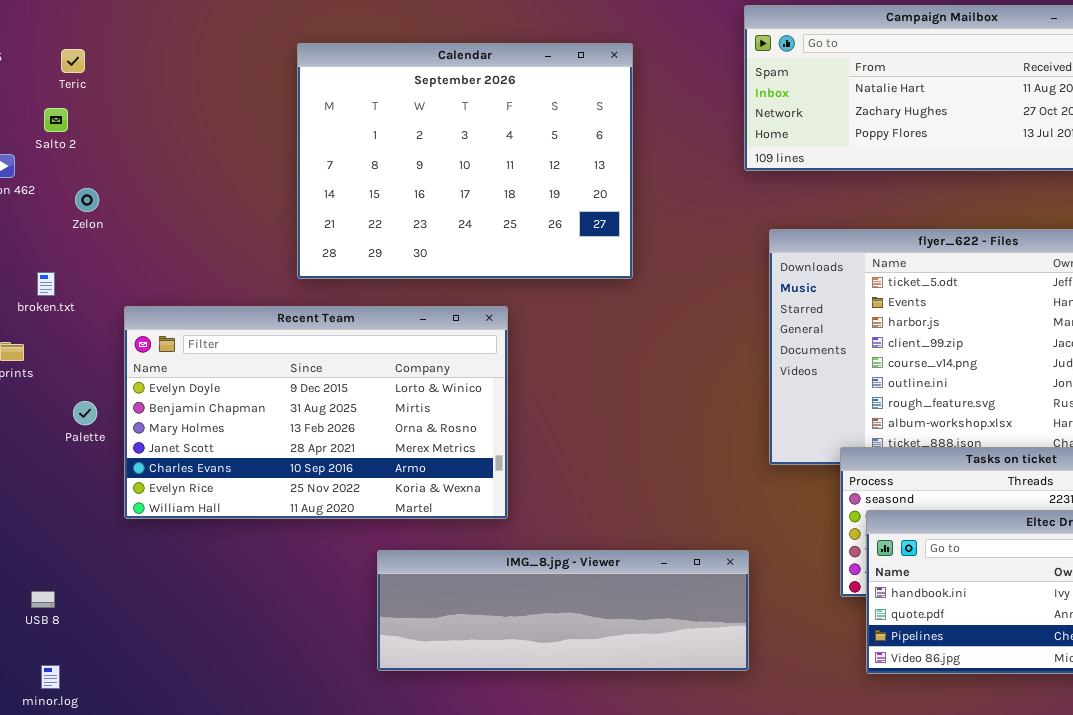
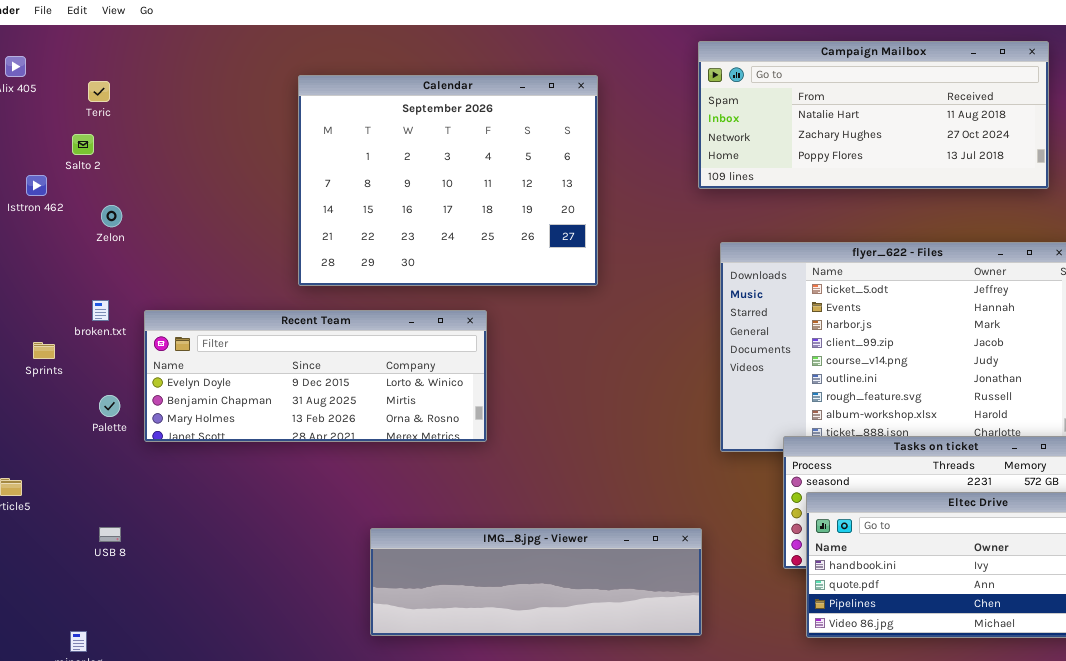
broken.txt: [37,272,55,296] -> [92,300,109,321], moved
Recent Team: [124,306,508,519] -> [144,310,487,442], resized
USB 8: [31,591,55,608] -> [99,527,121,542], moved

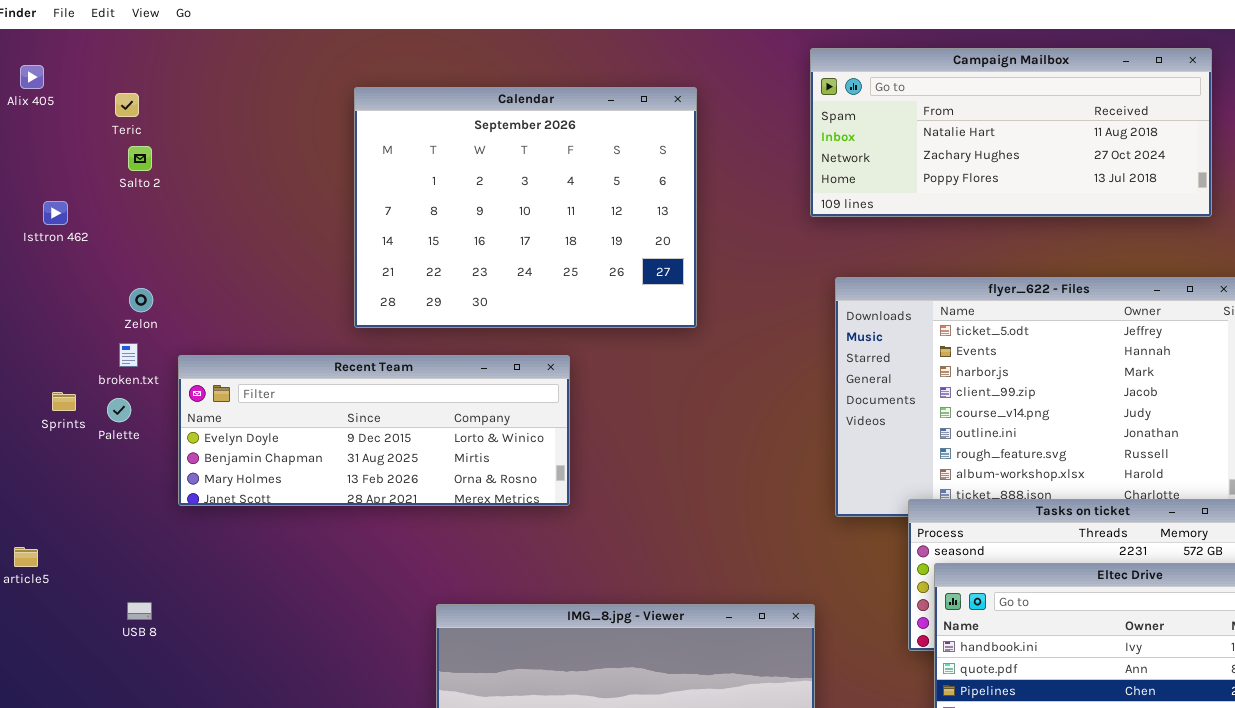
Salto 2: [72,134,94,155] -> [128,146,152,171], moved
Zelon: [101,205,122,227] -> [129,288,153,312], moved
Palette: [99,395,120,417] -> [107,398,131,422], moved

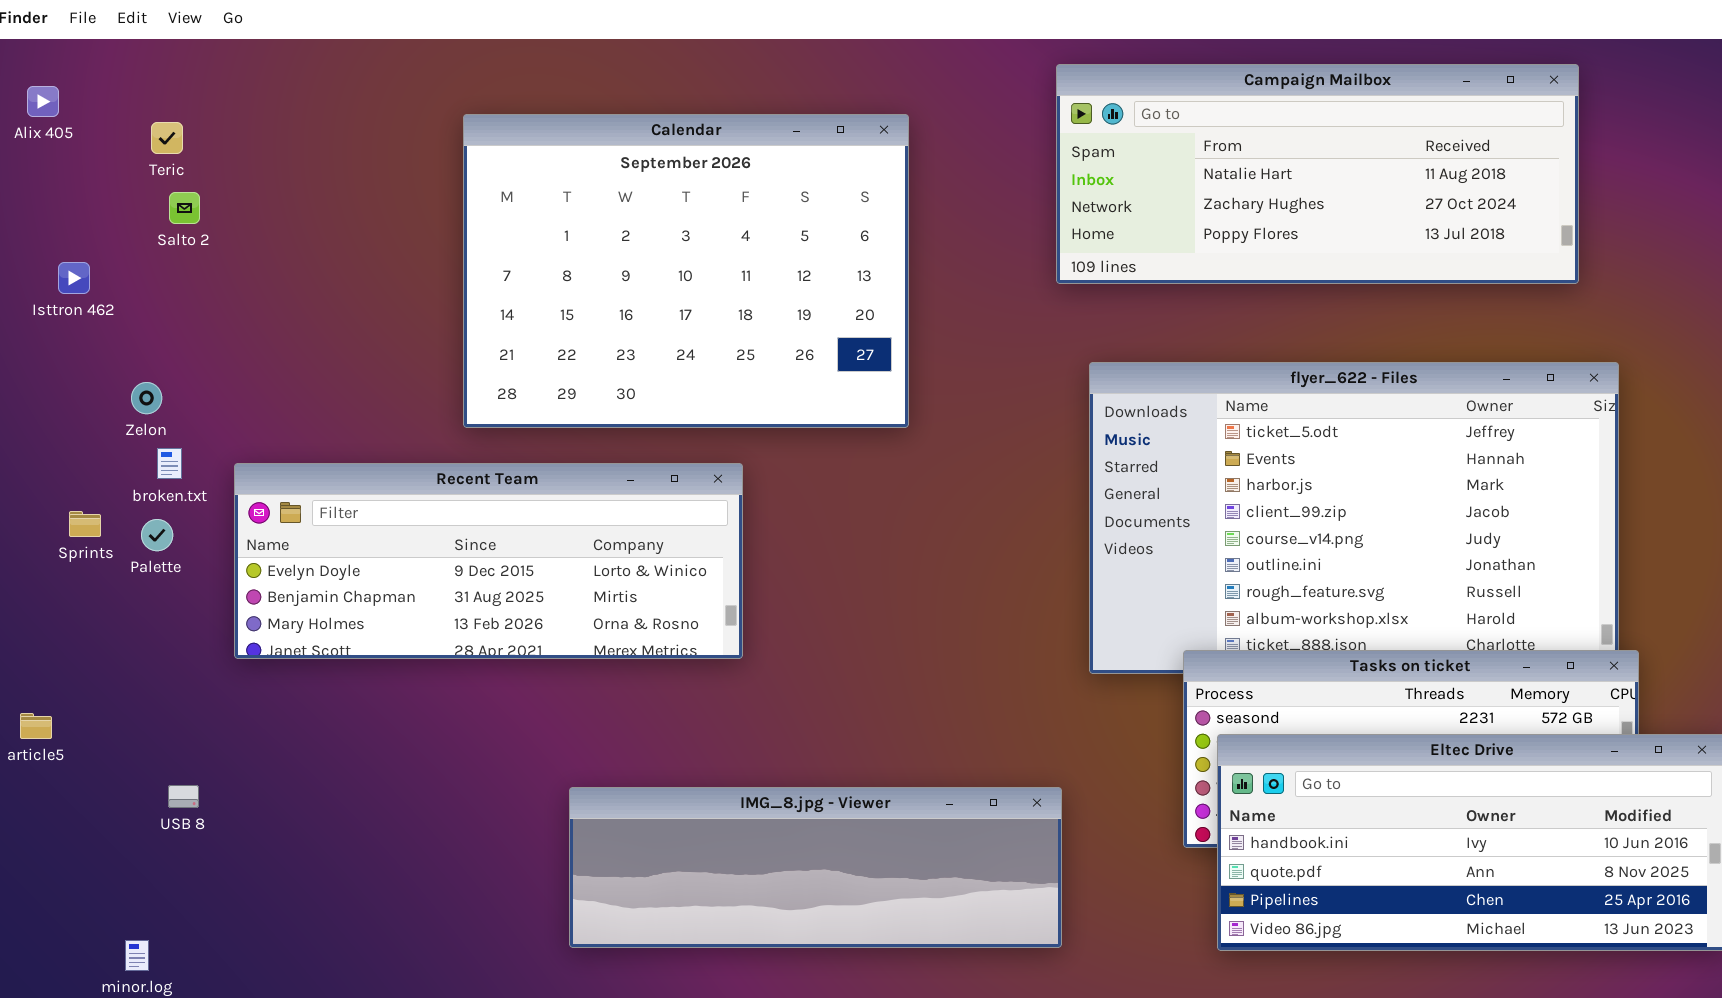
Zelon: [129,288,153,312] -> [131,382,162,414], moved

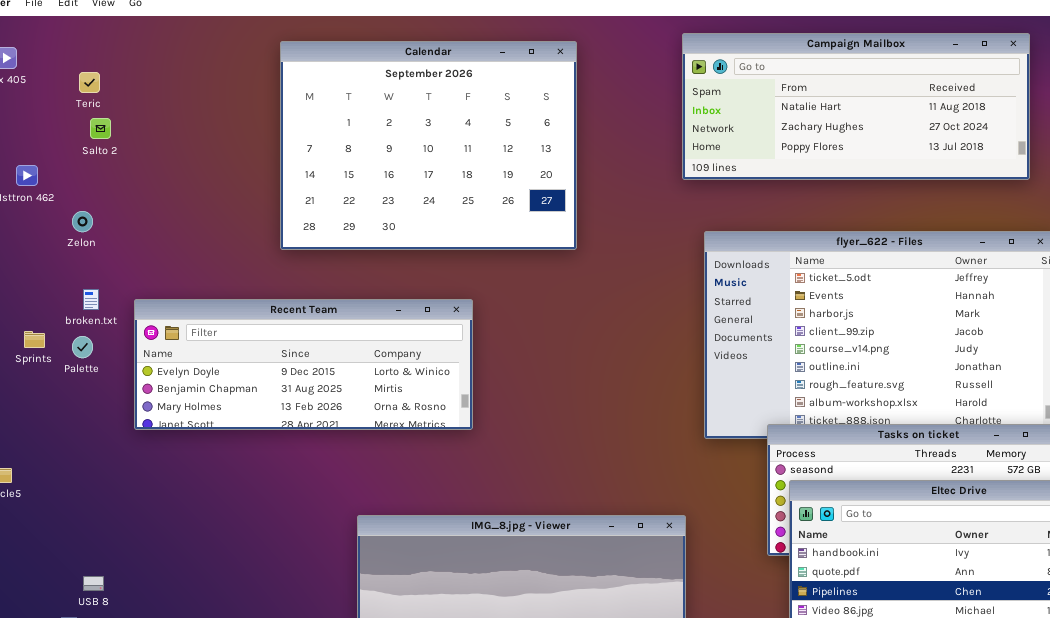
Calendar: [463,114,909,428] -> [280,41,577,250], moved
Zelon: [131,382,162,414] -> [72,211,93,232], moved
USB 8: [168,785,199,808] -> [83,576,104,591], moved

